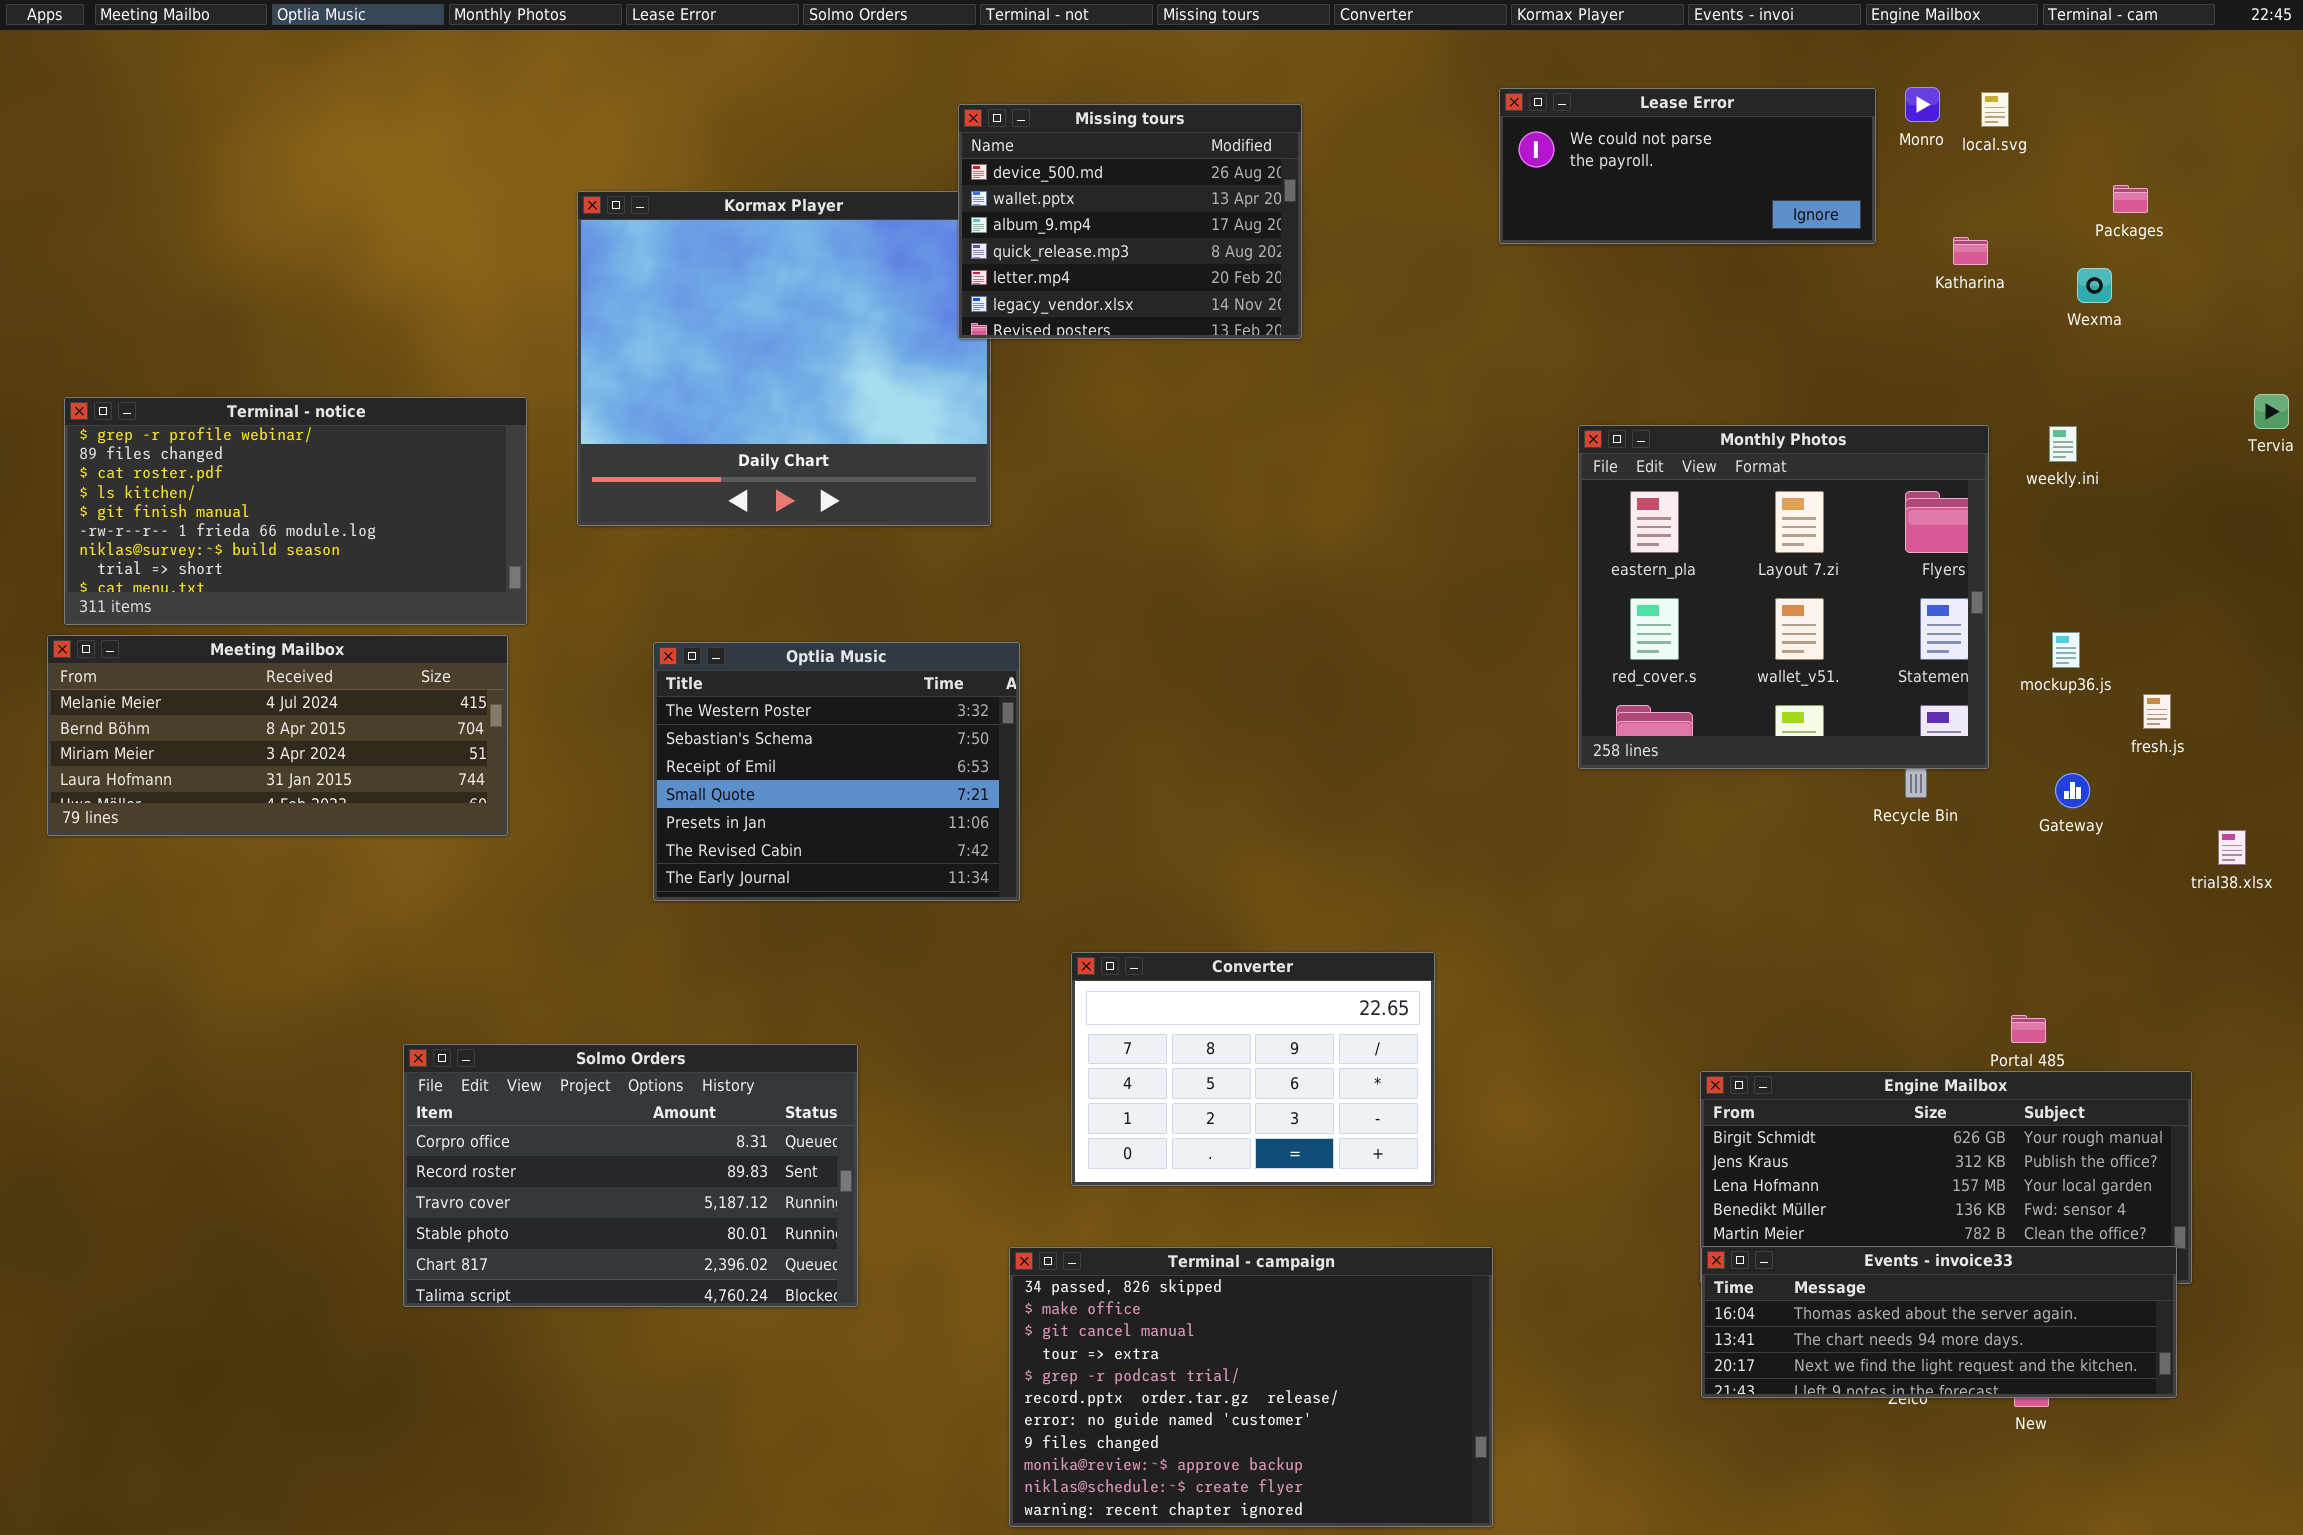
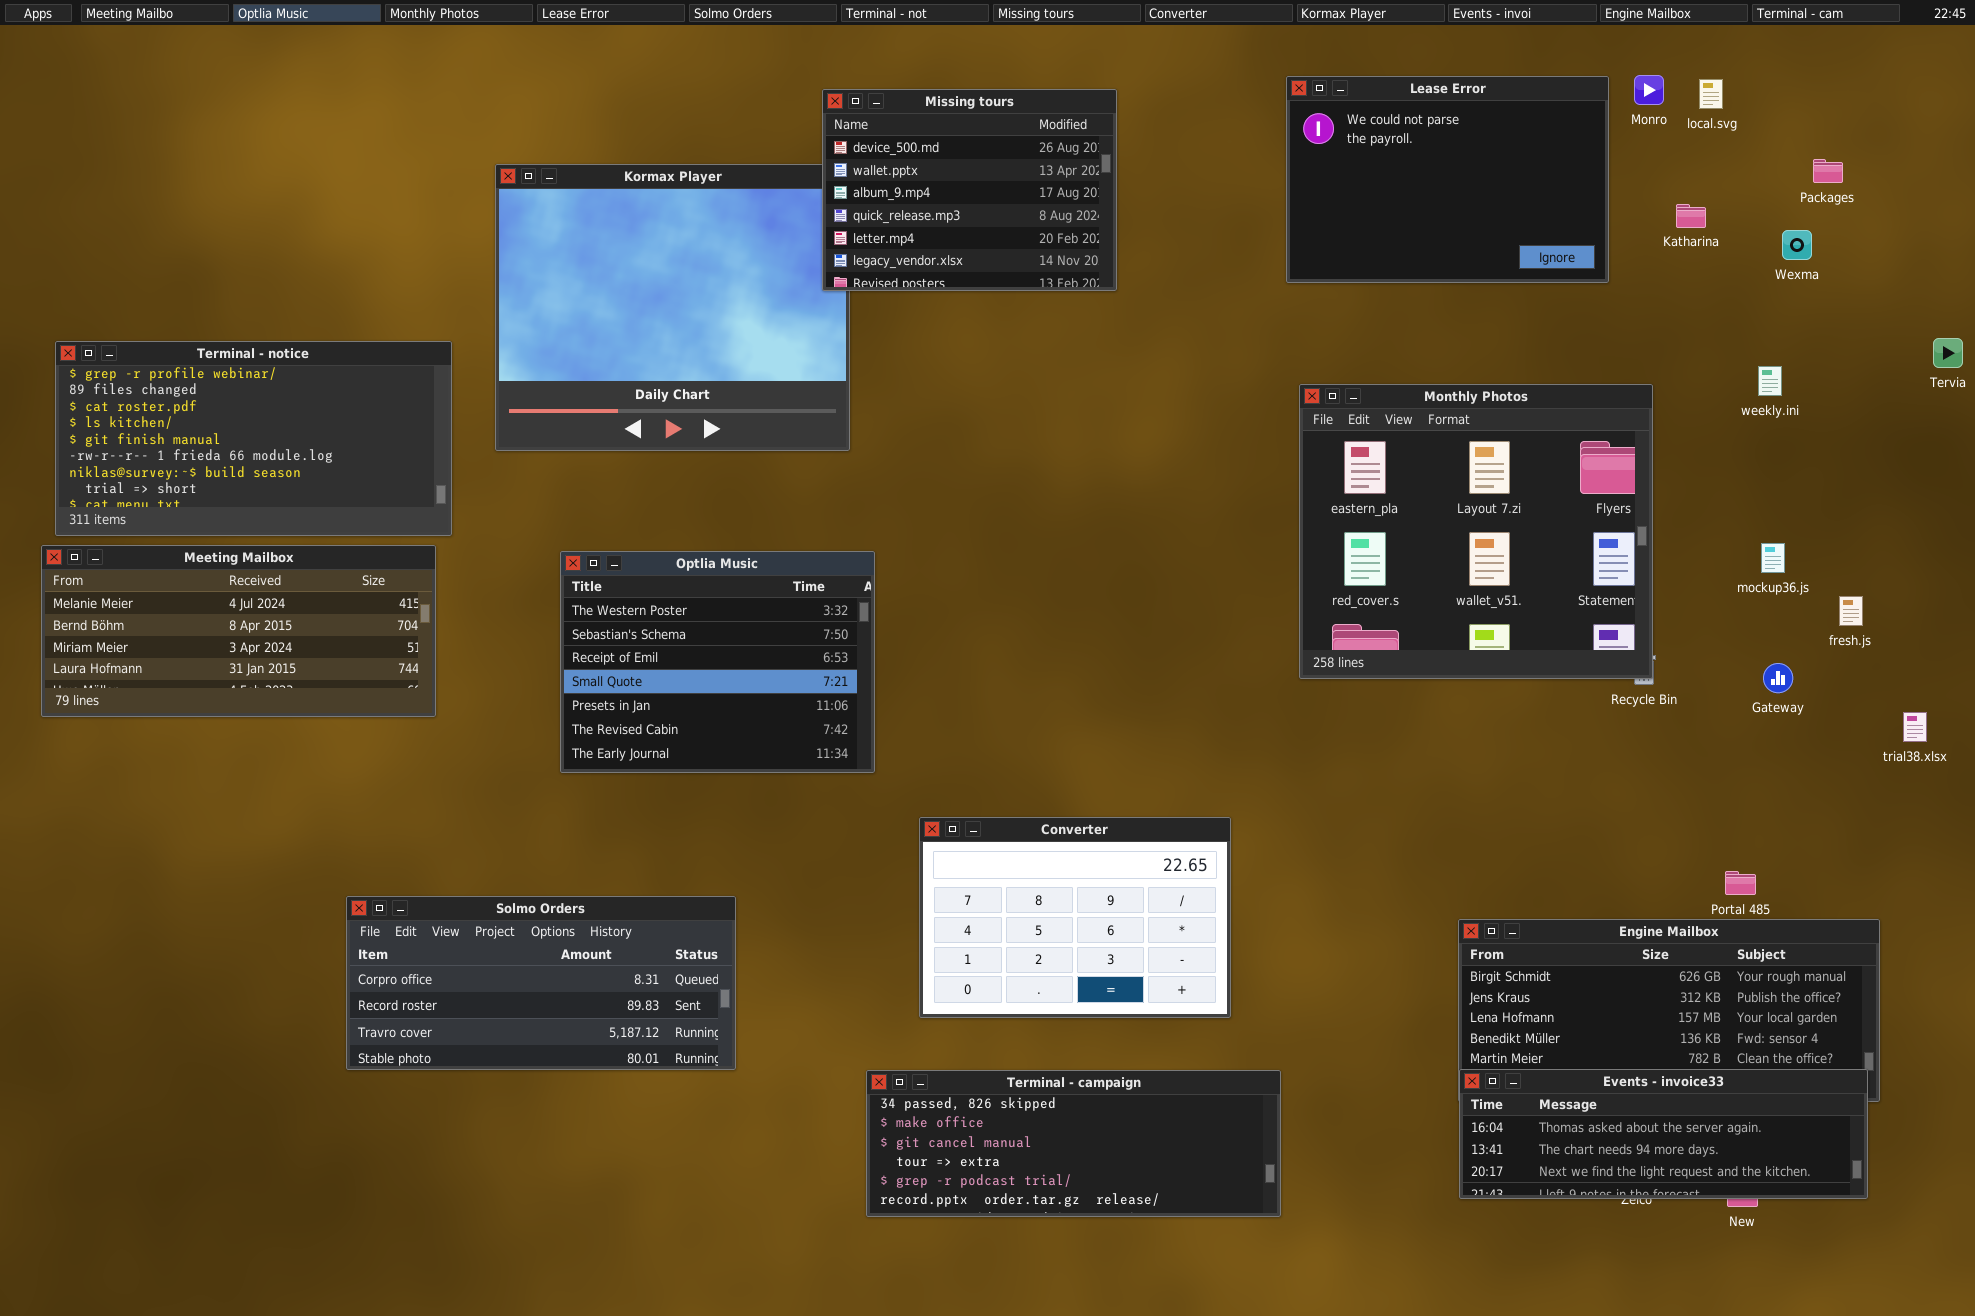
Lease Error: [1499,88,1876,244] -> [1286,76,1609,283], resized
Monthly Photos: [1578,425,1989,769] -> [1299,384,1653,679], moved
Solmo Orders: [403,1044,858,1307] -> [346,896,736,1070], resized
Terminal - campaign: [1009,1247,1493,1527] -> [866,1070,1281,1217], resized

